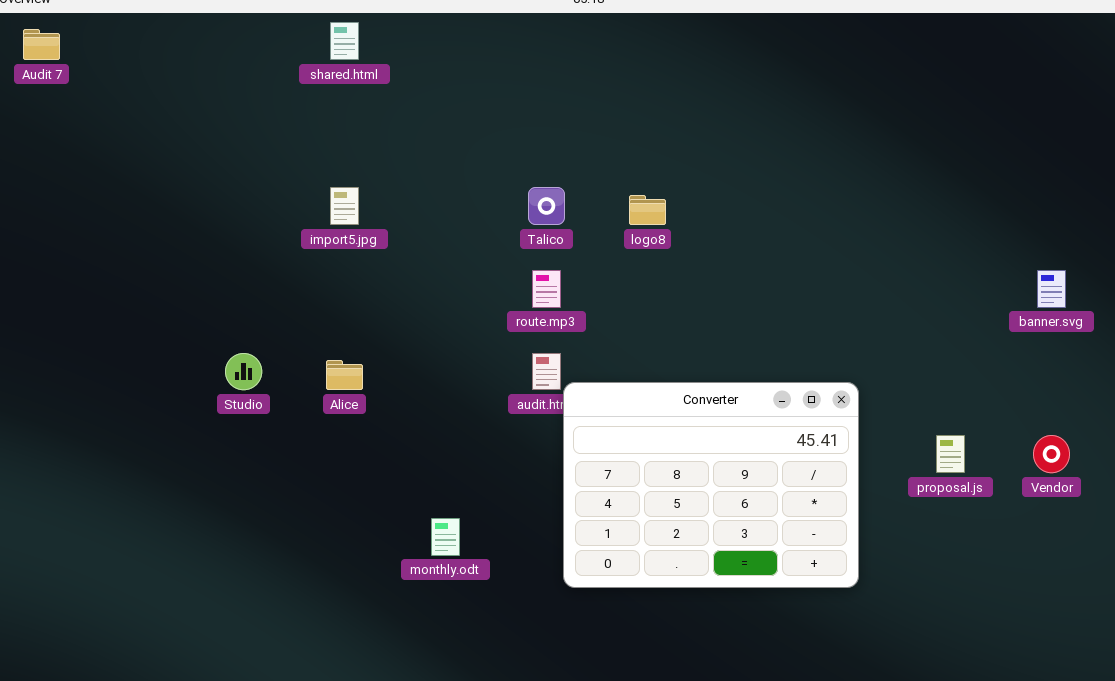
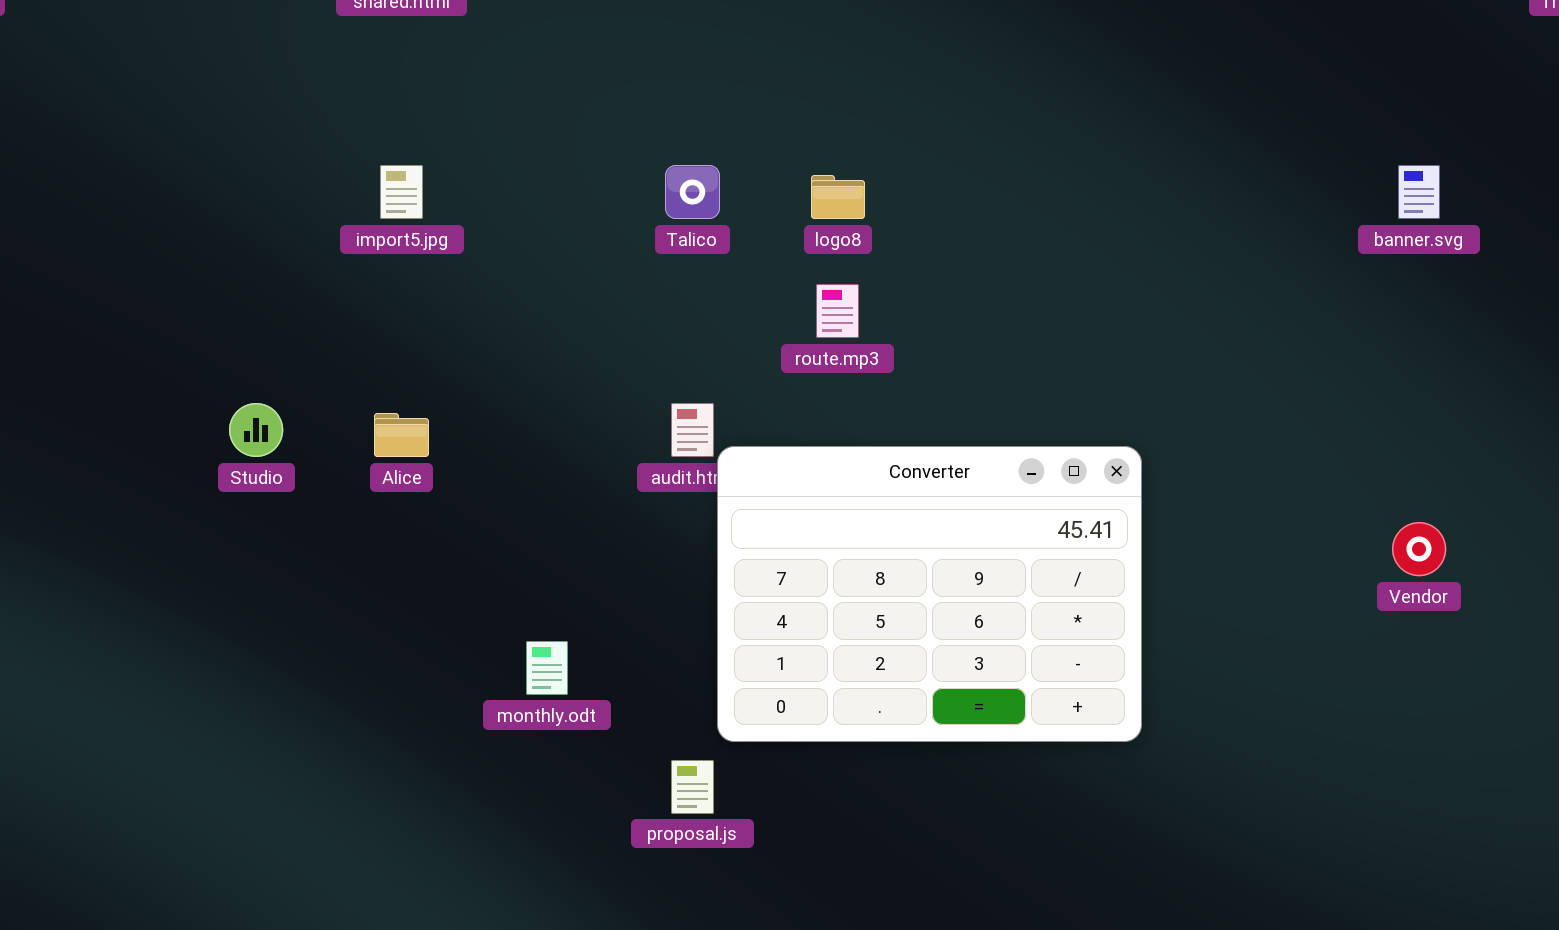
route.mp3: [532,270,561,308] -> [816,284,859,338], moved
banner.svg: [1037,270,1066,308] -> [1398,165,1440,219], moved
proposal.js: [936,435,965,473] -> [671,760,714,814], moved

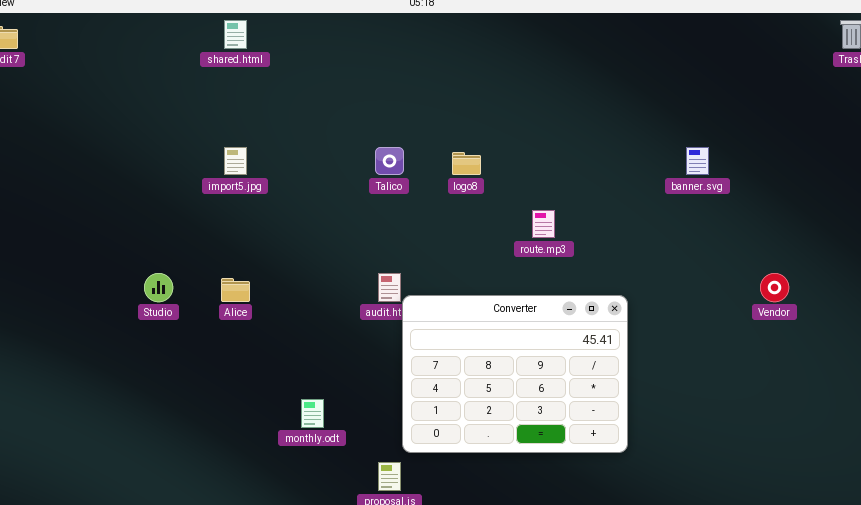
banner.svg: [1398,165,1440,219] -> [686,147,709,175], moved
route.mp3: [816,284,859,338] -> [532,210,555,238], moved
Vendor: [1392,522,1446,576] -> [760,273,789,302], moved

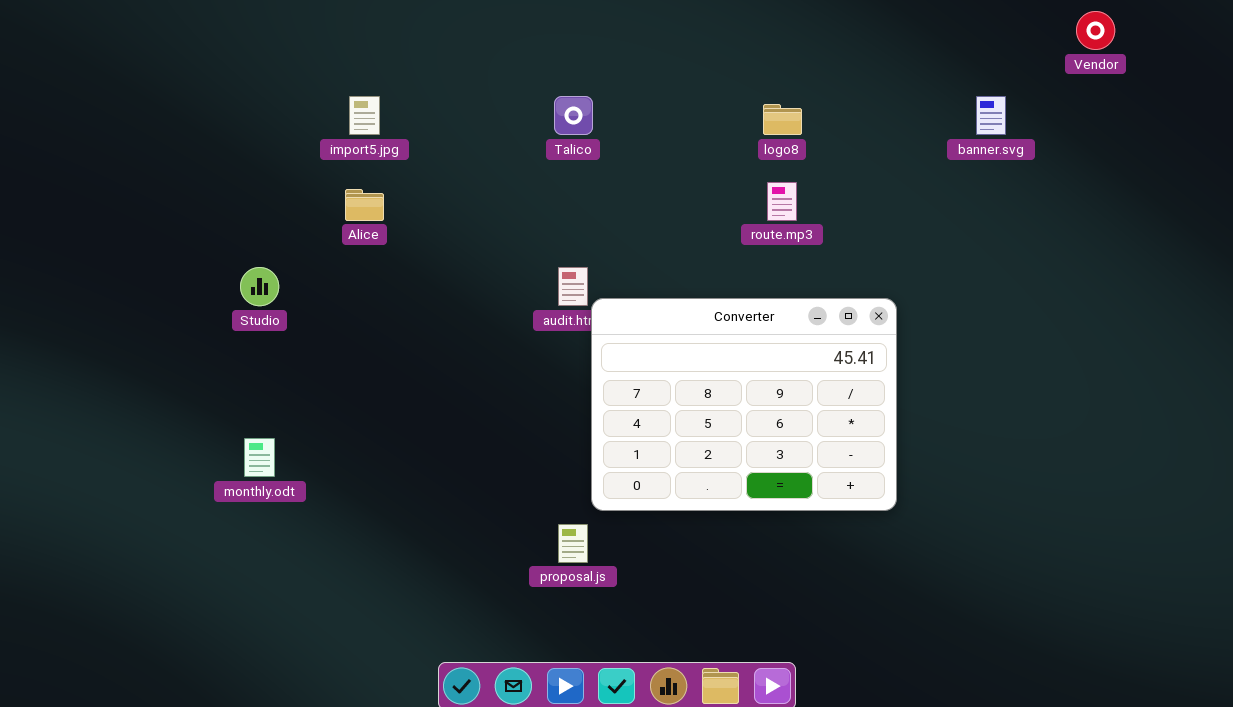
logo8: [452,152,481,175] -> [763,104,802,135], moved
Vendor: [760,273,789,302] -> [1076,11,1115,50], moved
Alice: [221,278,250,302] -> [345,189,384,221], moved
monthly.odt: [301,399,324,428] -> [244,438,275,477], moved

